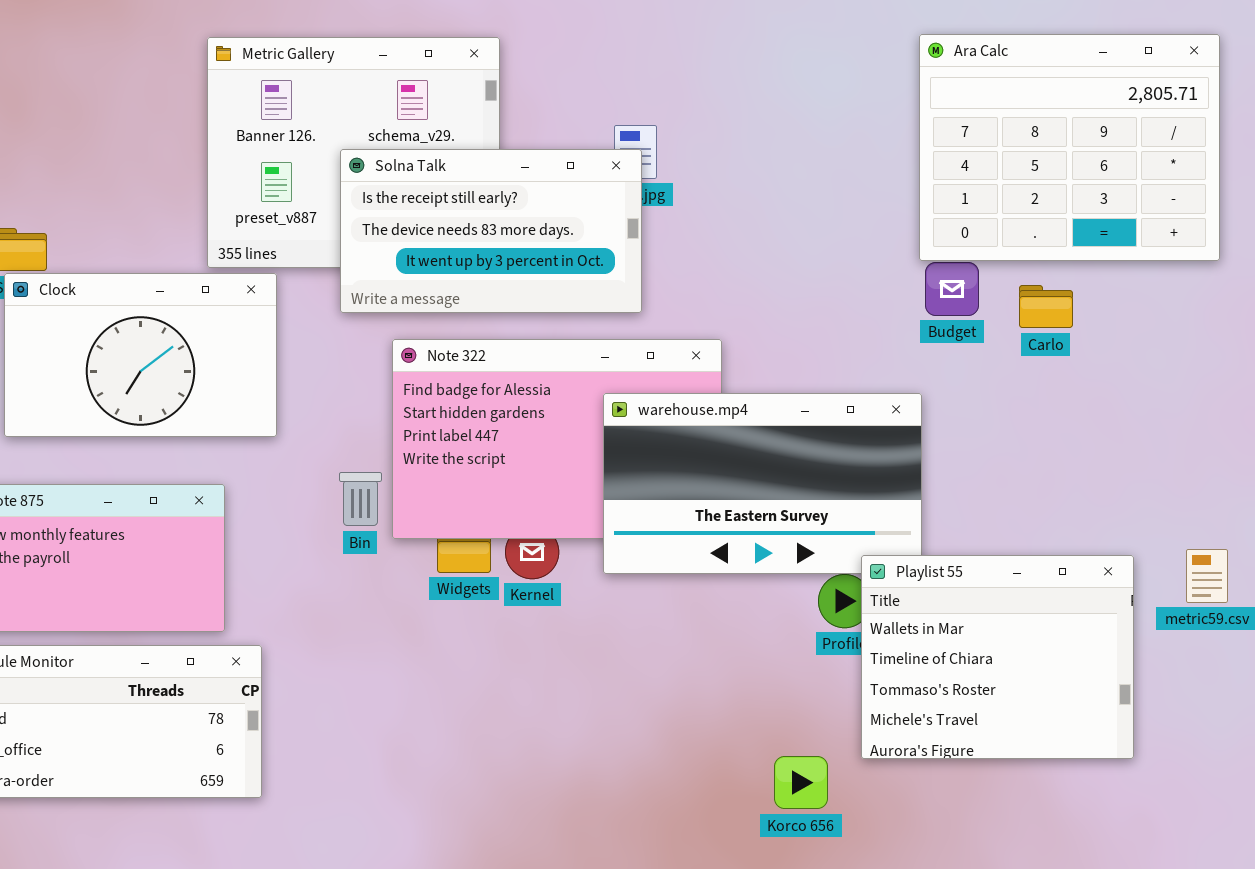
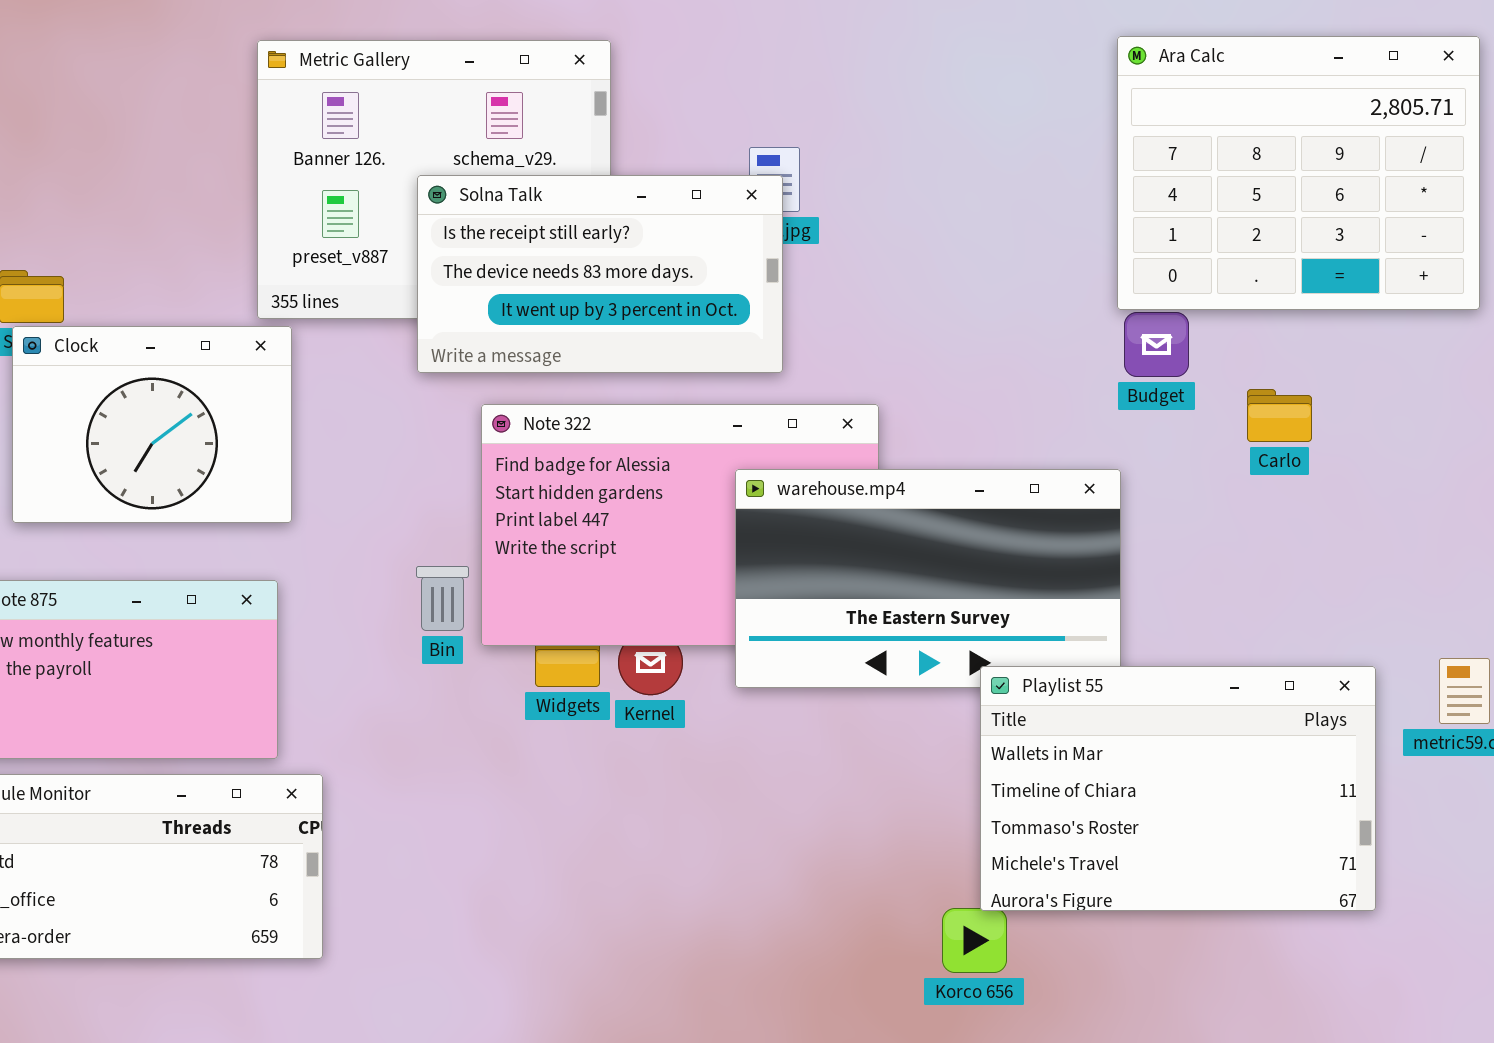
Clock: [4,273,277,437] -> [12,326,292,523], resized
Carlo: [1019,285,1073,328] -> [1247,389,1312,442], moved
Playlist 55: [861,555,1134,759] -> [980,666,1376,911], resized

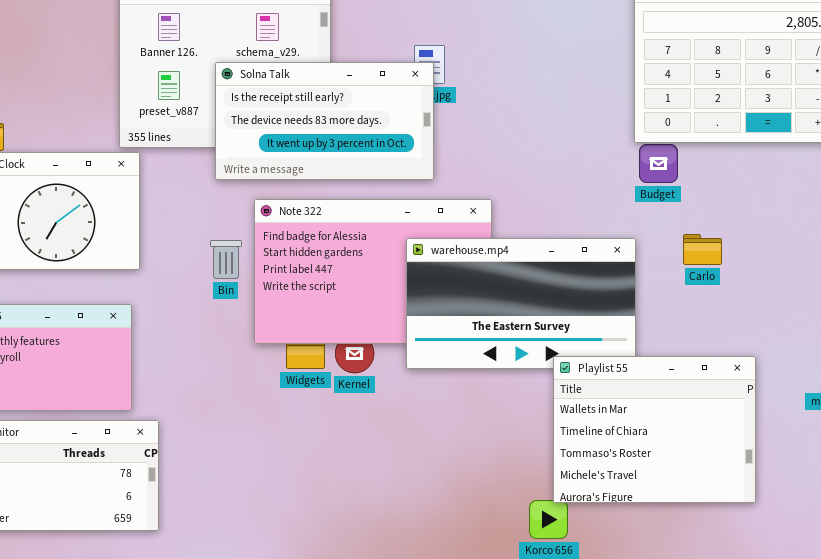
Carlo: [1247,389,1312,442] -> [683,234,722,265], moved
Bin: [416,566,469,631] -> [210,240,242,279], moved
Playlist 55: [980,666,1376,911] -> [553,356,756,503], resized

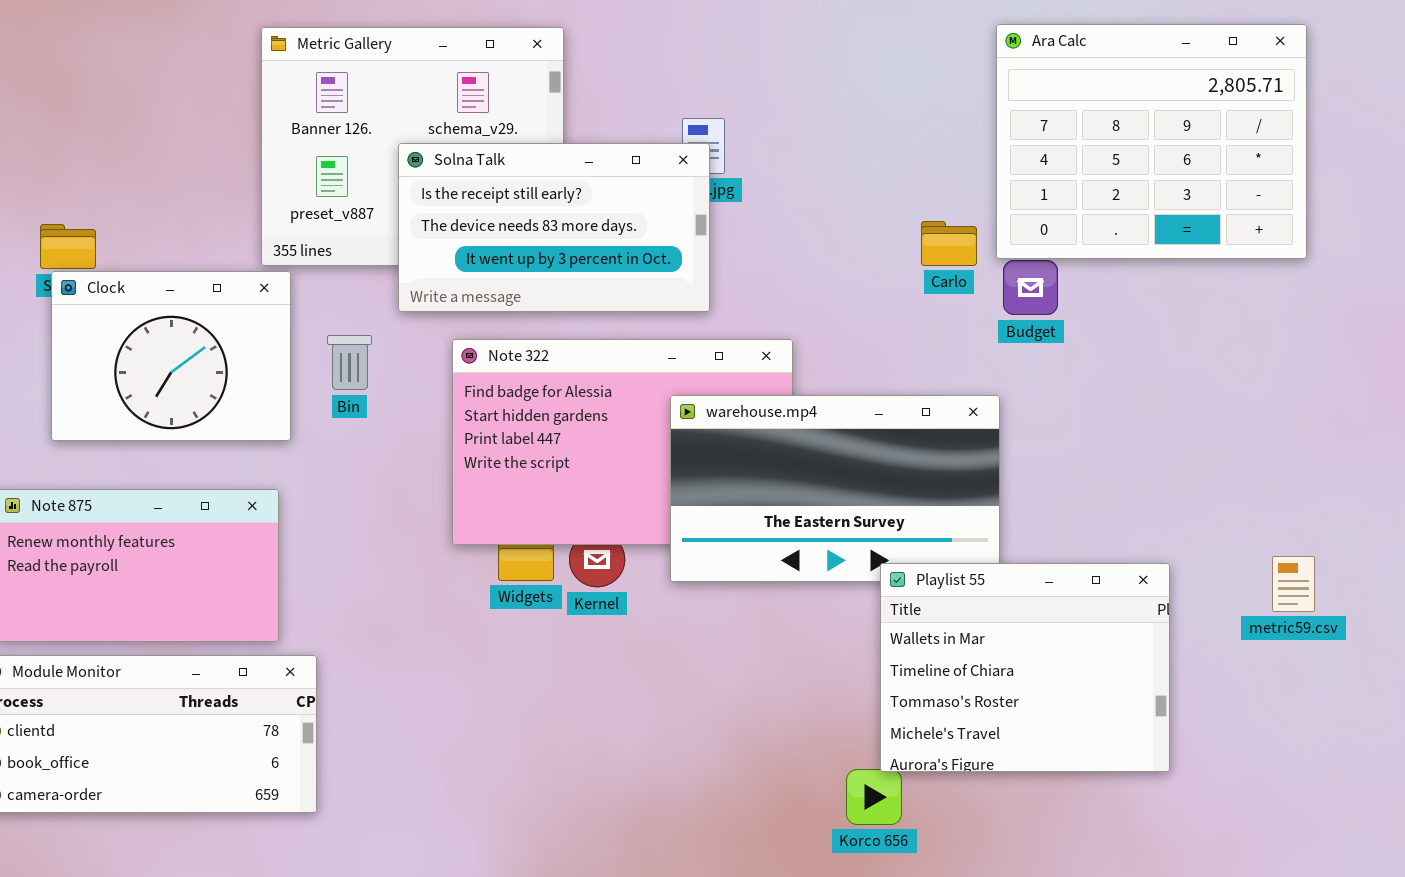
Carlo: [683,234,722,265] -> [921,221,977,266], moved
Bin: [210,240,242,279] -> [327,335,372,390], moved

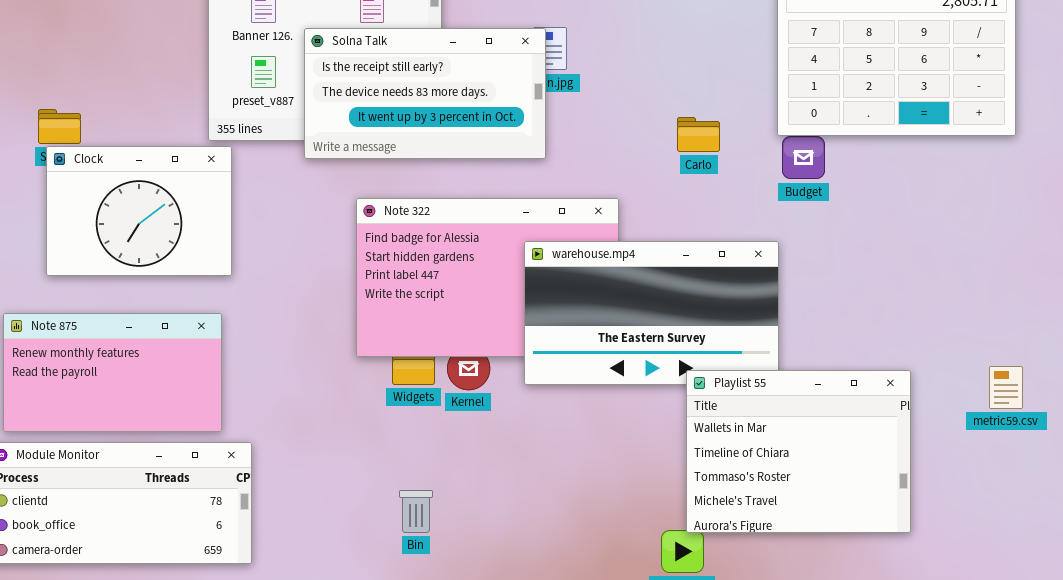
Solna Talk: [398,143,710,312] -> [304,28,546,159], moved
Carlo: [921,221,977,266] -> [677,117,720,152], moved
Bin: [327,335,372,390] -> [399,490,433,533], moved

